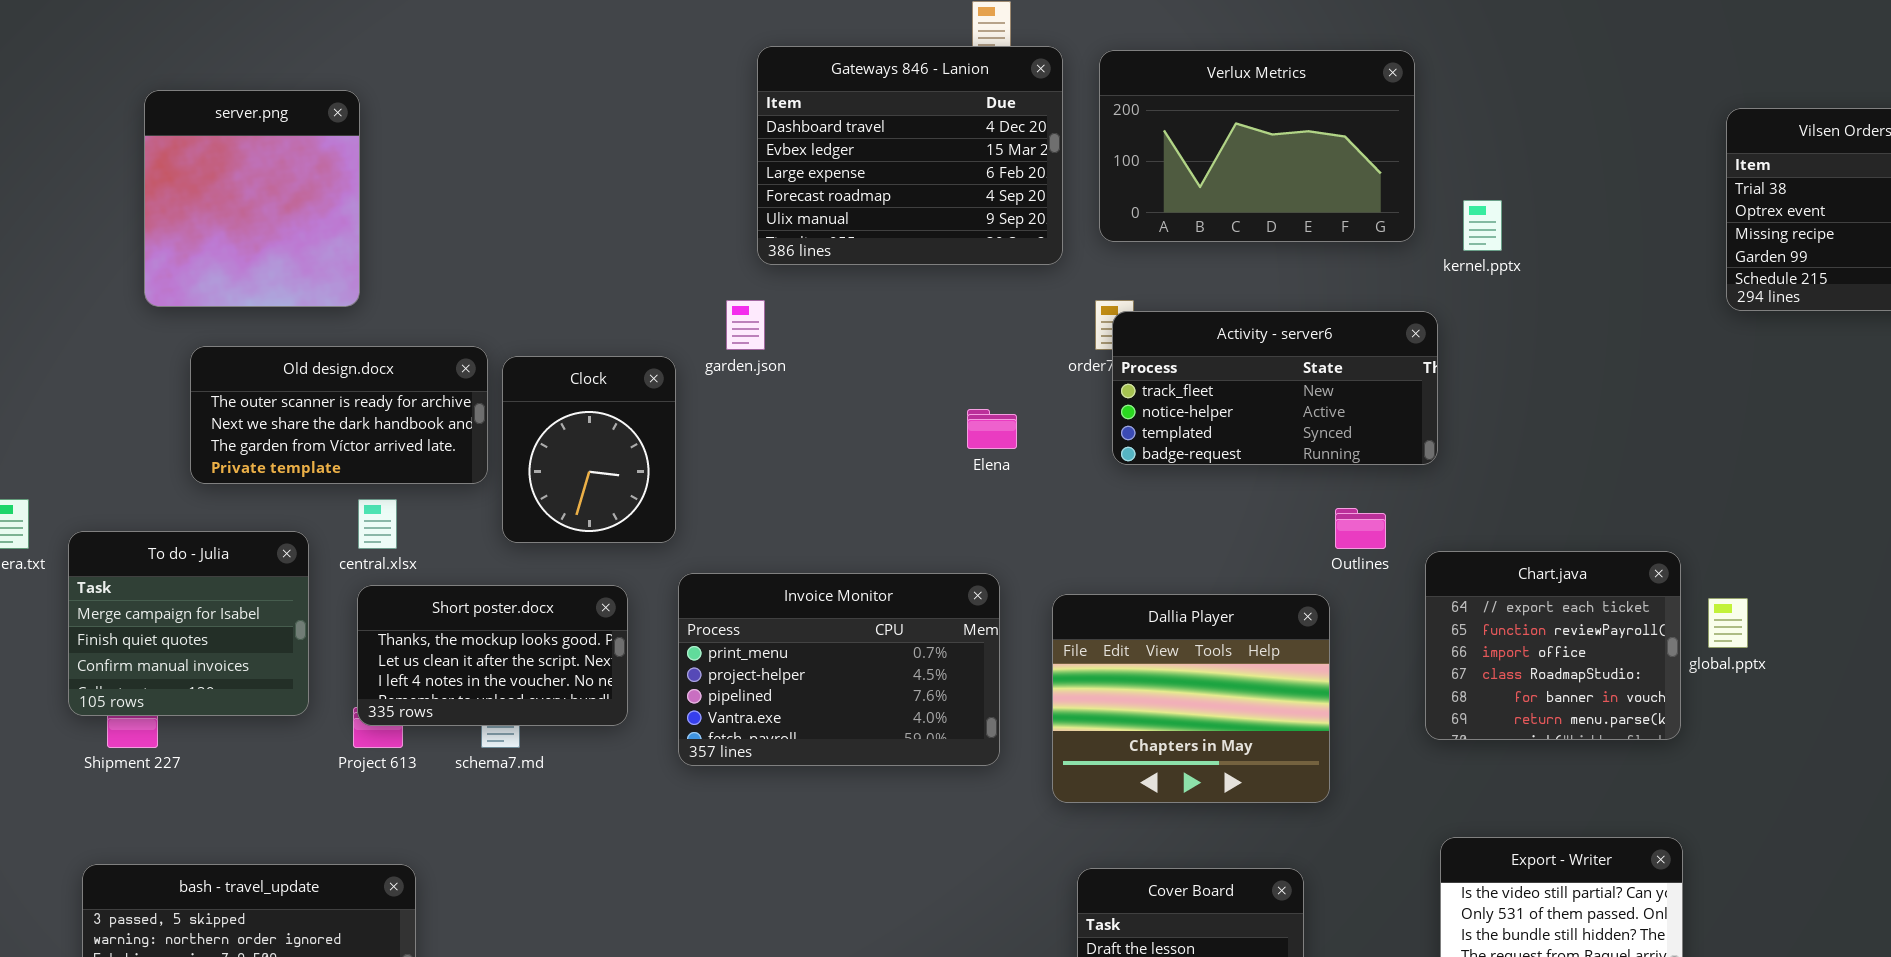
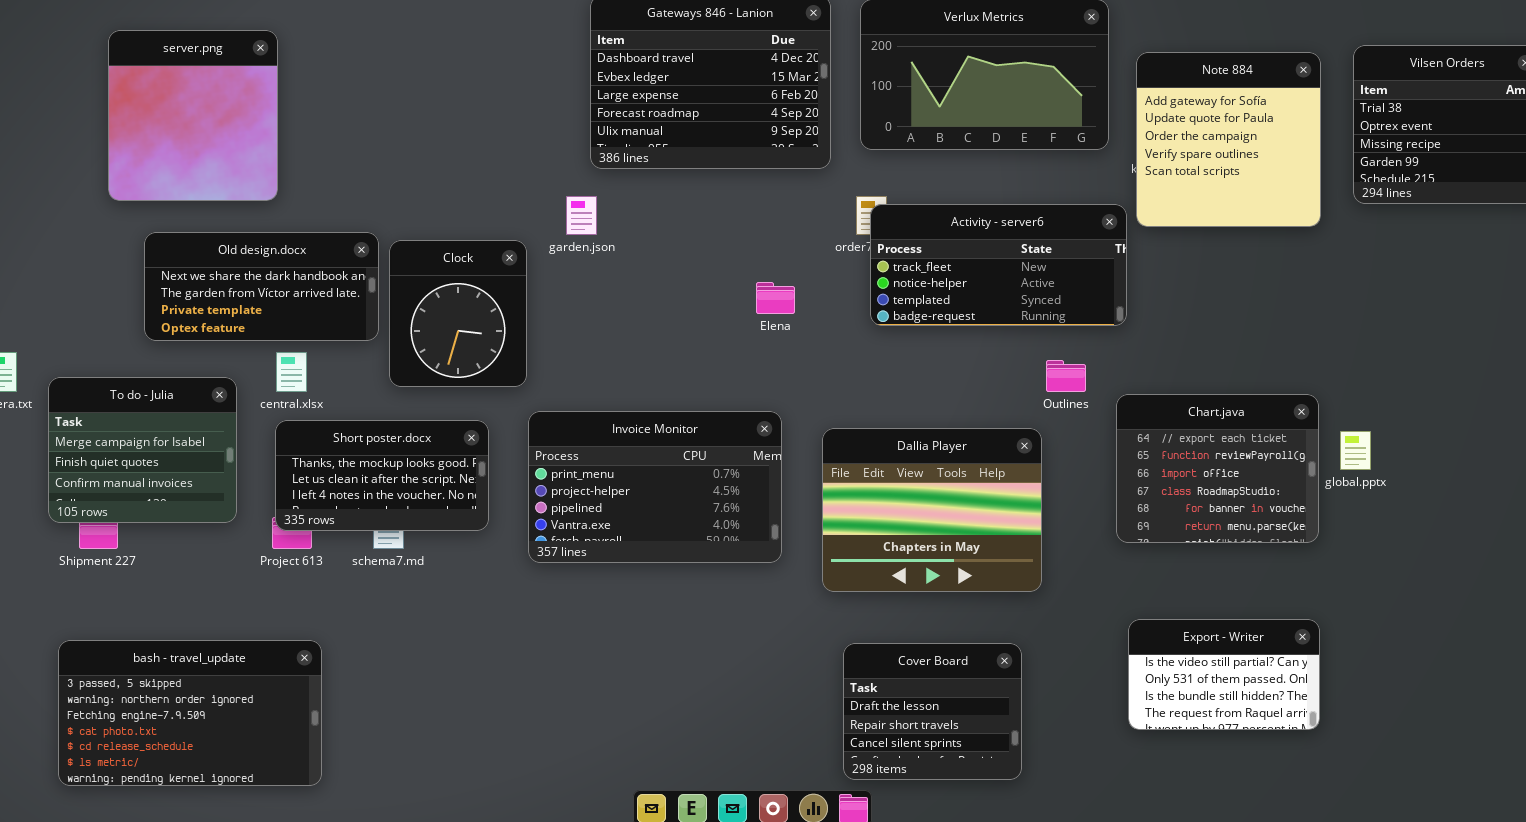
Note 884: none -> [1136,52,1321,227], opened
Old design.docx: [190,346,488,484] -> [144,232,379,341], scrolled down 1 row

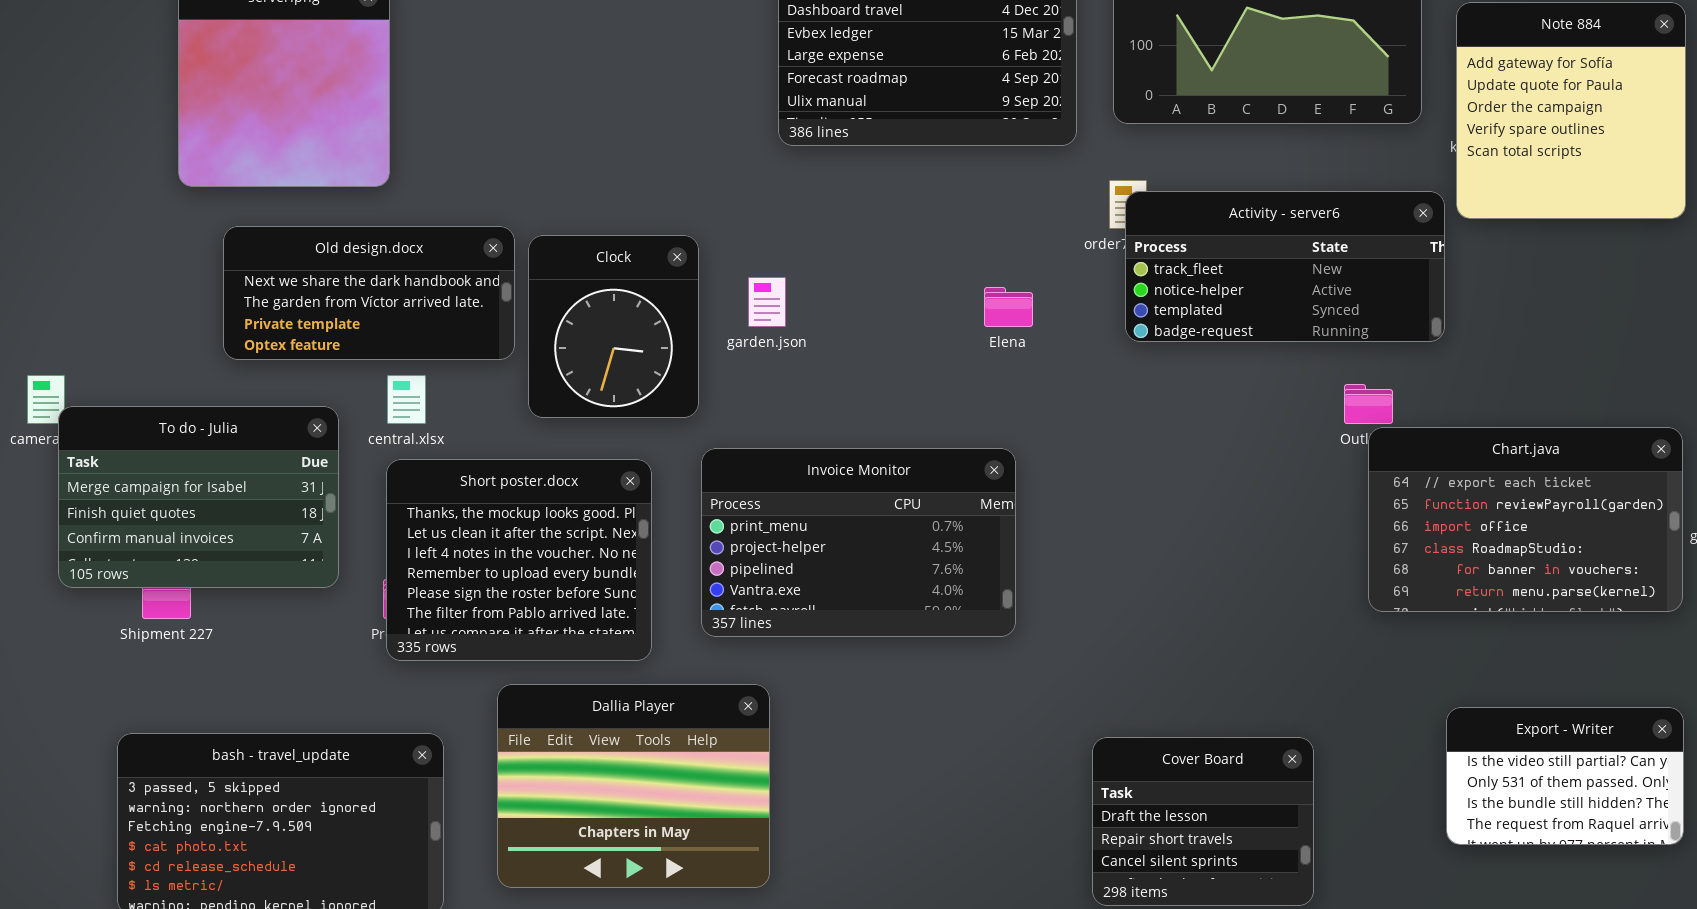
garden.json: [566,196,597,235] -> [748,277,786,327], moved
To do - Julia: [48,377,237,523] -> [58,406,339,588], resized
Chart.java: [1116,394,1319,543] -> [1368,427,1683,612], resized
Short poster.docx: [275,420,489,531] -> [386,459,652,661], resized
Dallia Player: [822,428,1042,592] -> [497,684,770,888], moved

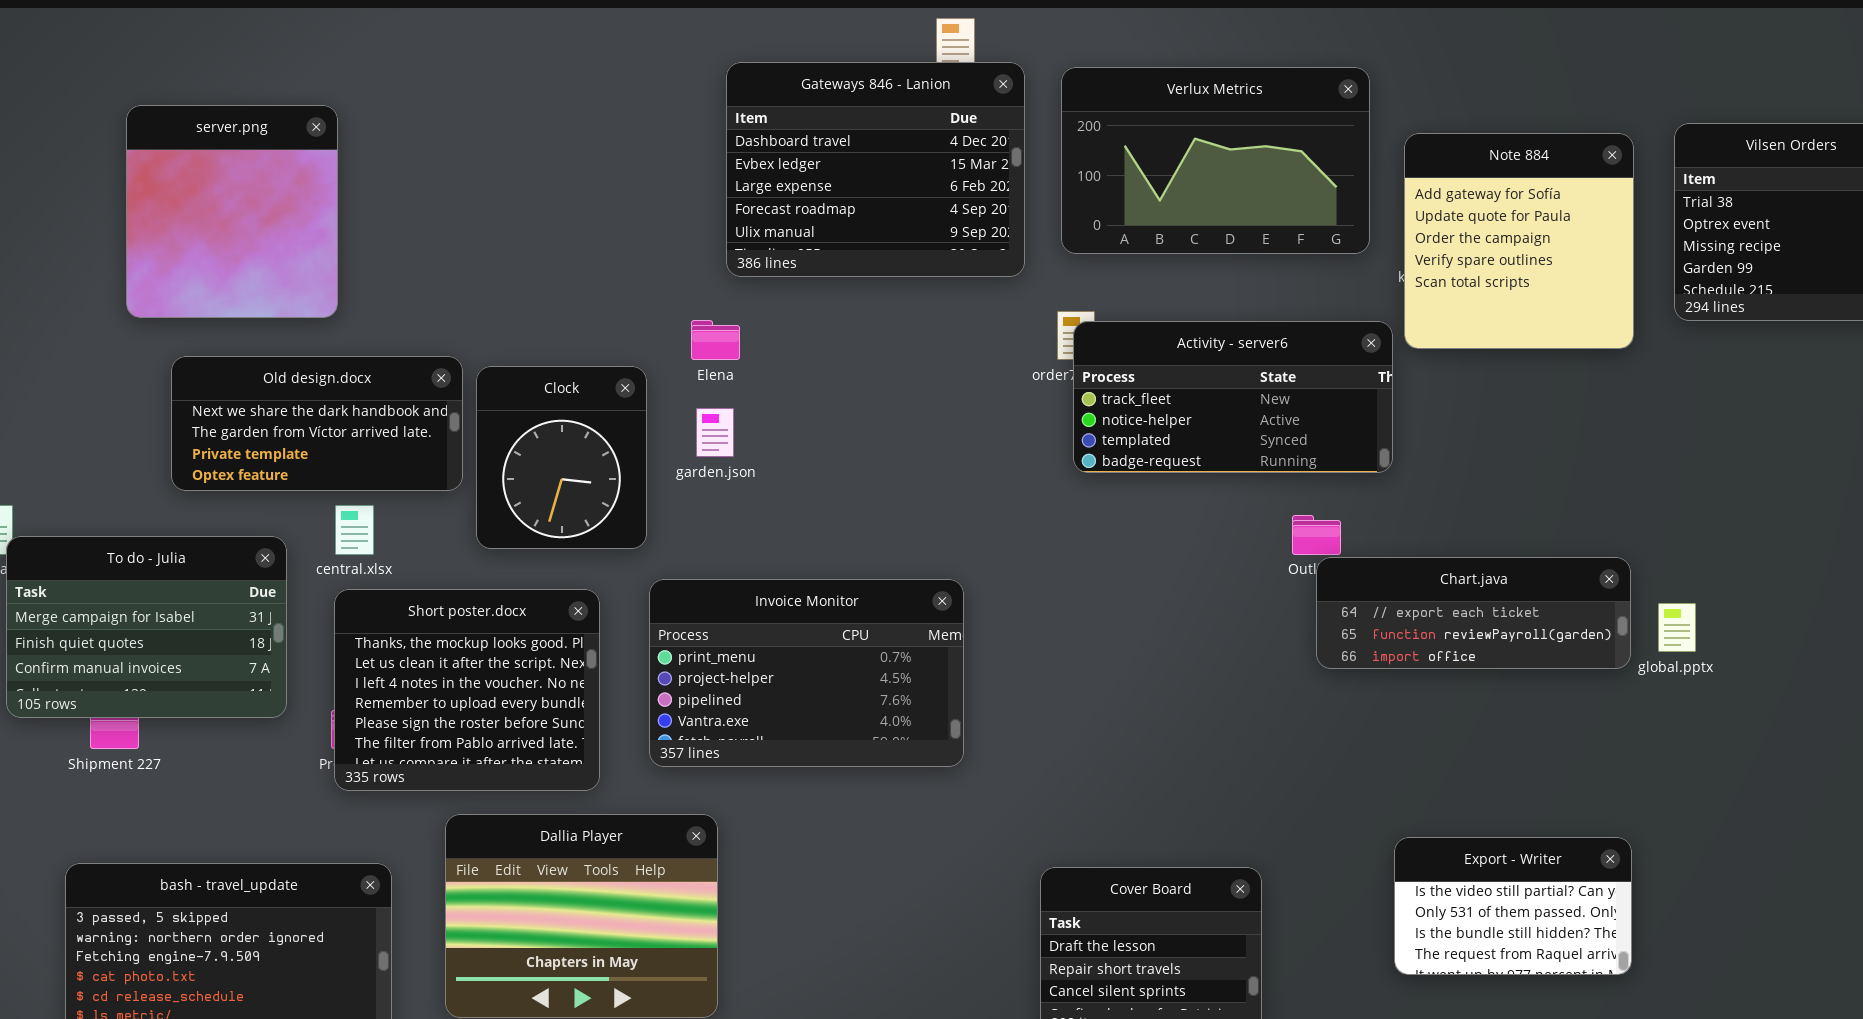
Elena: [984,287,1033,327] -> [691,320,740,360], moved
Chart.java: [1368,427,1683,612] -> [1316,557,1631,669], resized

